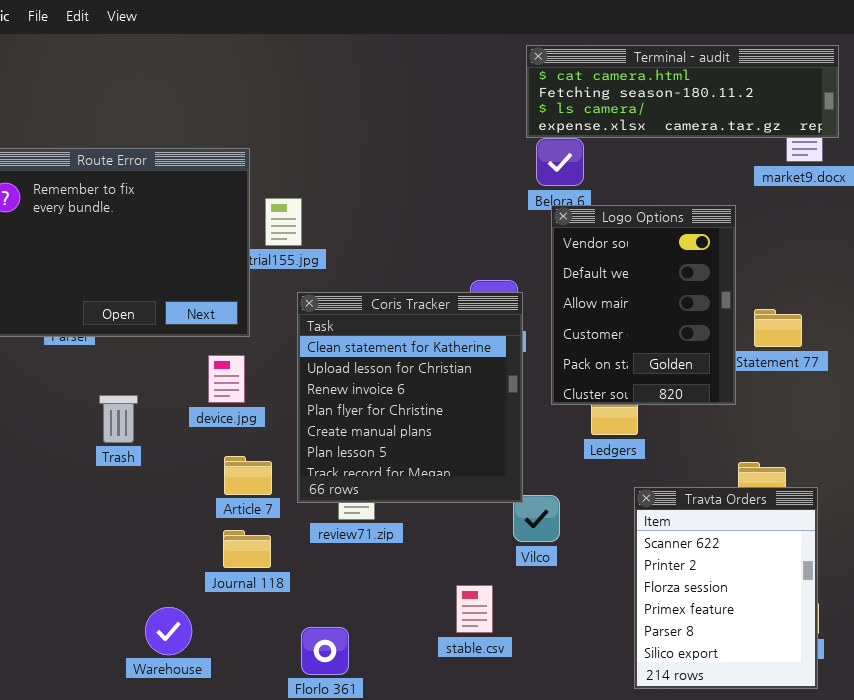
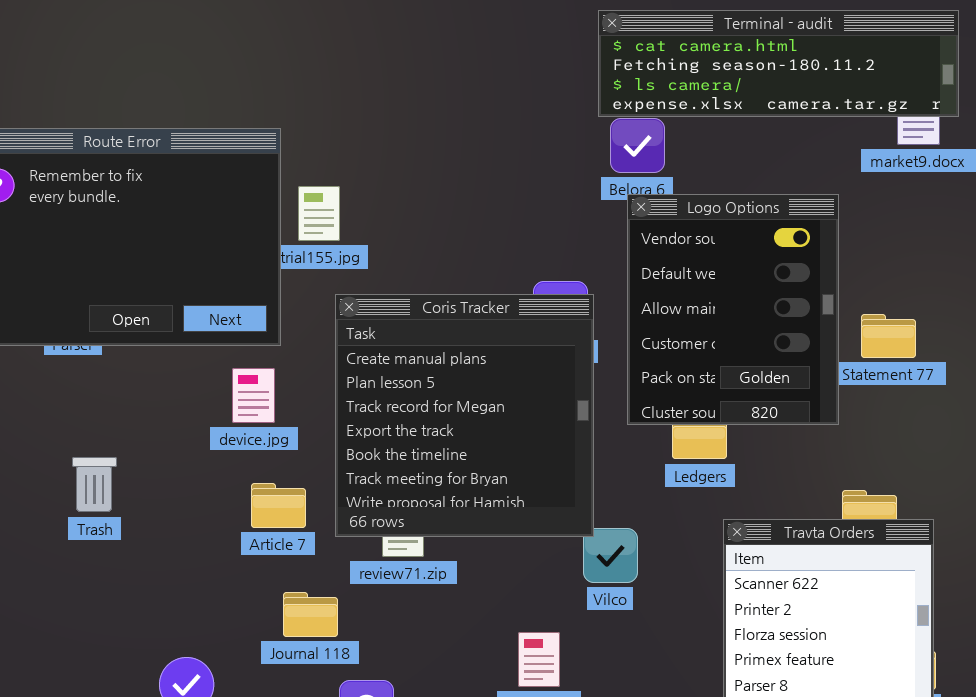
Coris Tracker: [297,292,523,503] -> [335,294,594,537], scrolled down 4 rows
Trash: [99,395,138,443] -> [72,457,117,512], moved
Journal 118: [223,530,271,568] -> [283,592,338,637], moved

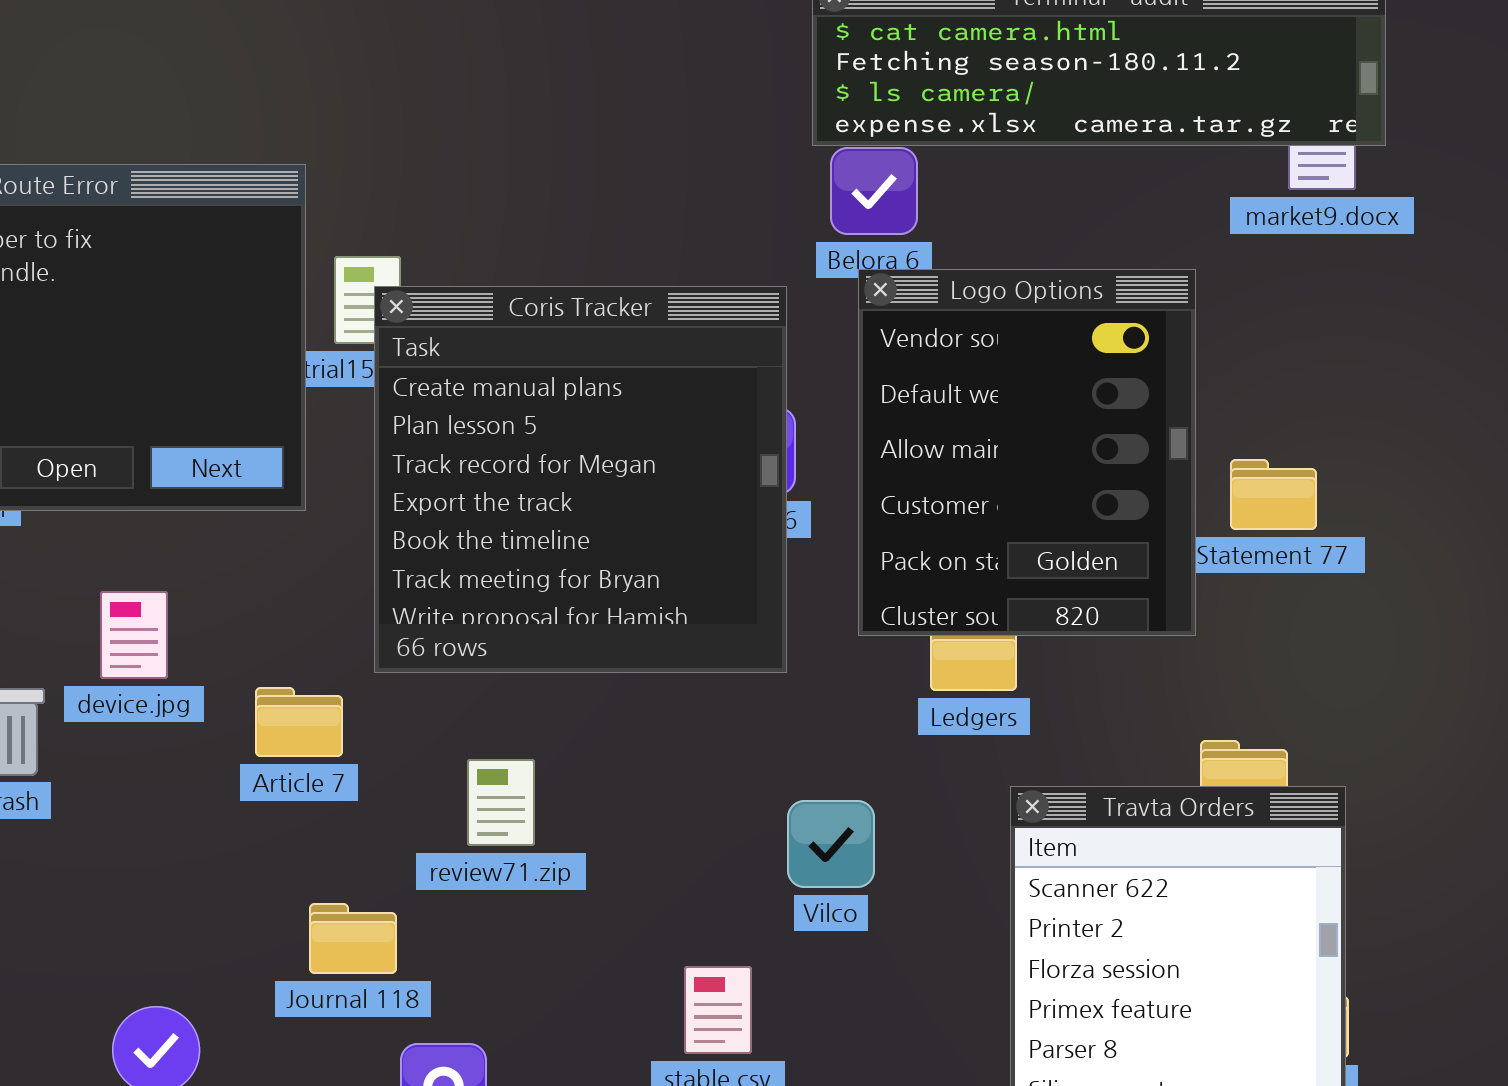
Coris Tracker: [335,294,594,537] -> [374,286,787,673], moved
device.jpg: [232,368,275,423] -> [100,591,168,679], moved
Article 7: [251,483,306,528] -> [255,687,343,757], moved

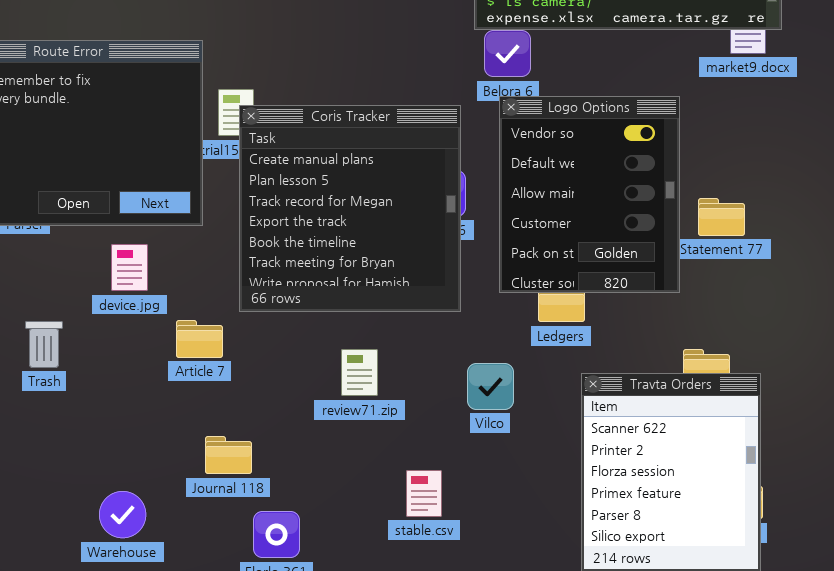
device.jpg: [100,591,168,679] -> [111,244,148,291], moved
review71.zip: [467,759,535,846] -> [341,349,378,396], moved
Vilco: [787,800,875,888] -> [467,363,514,410], moved

